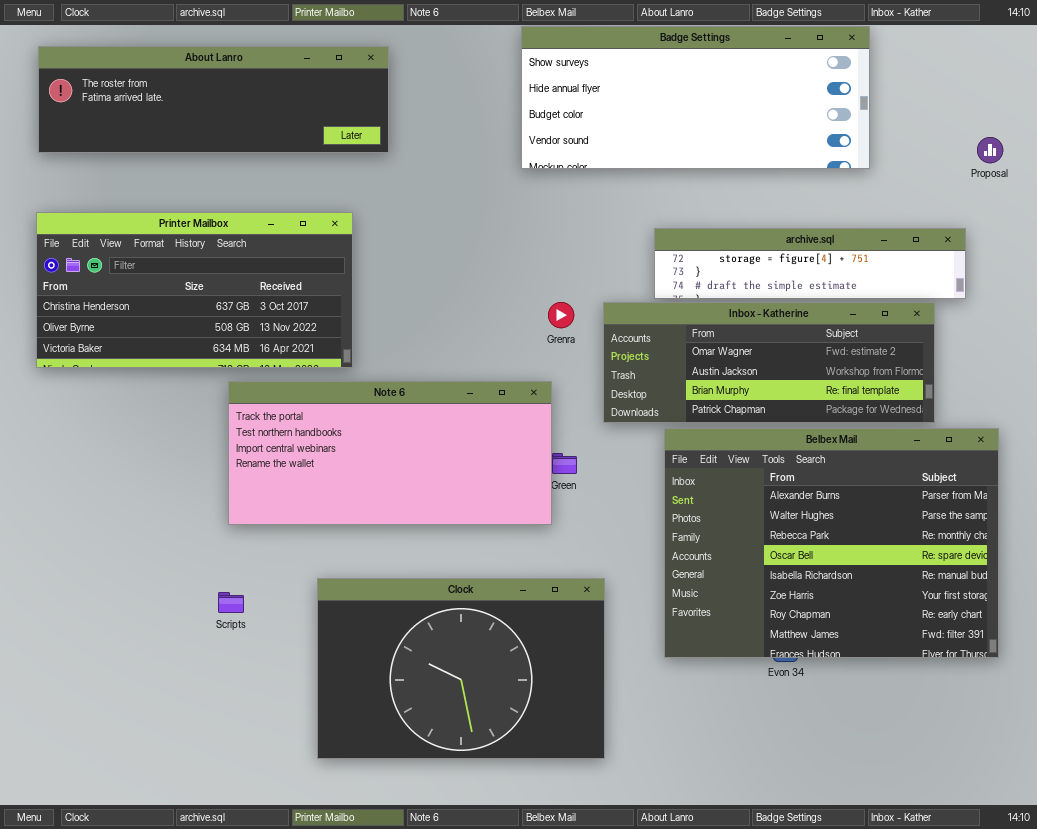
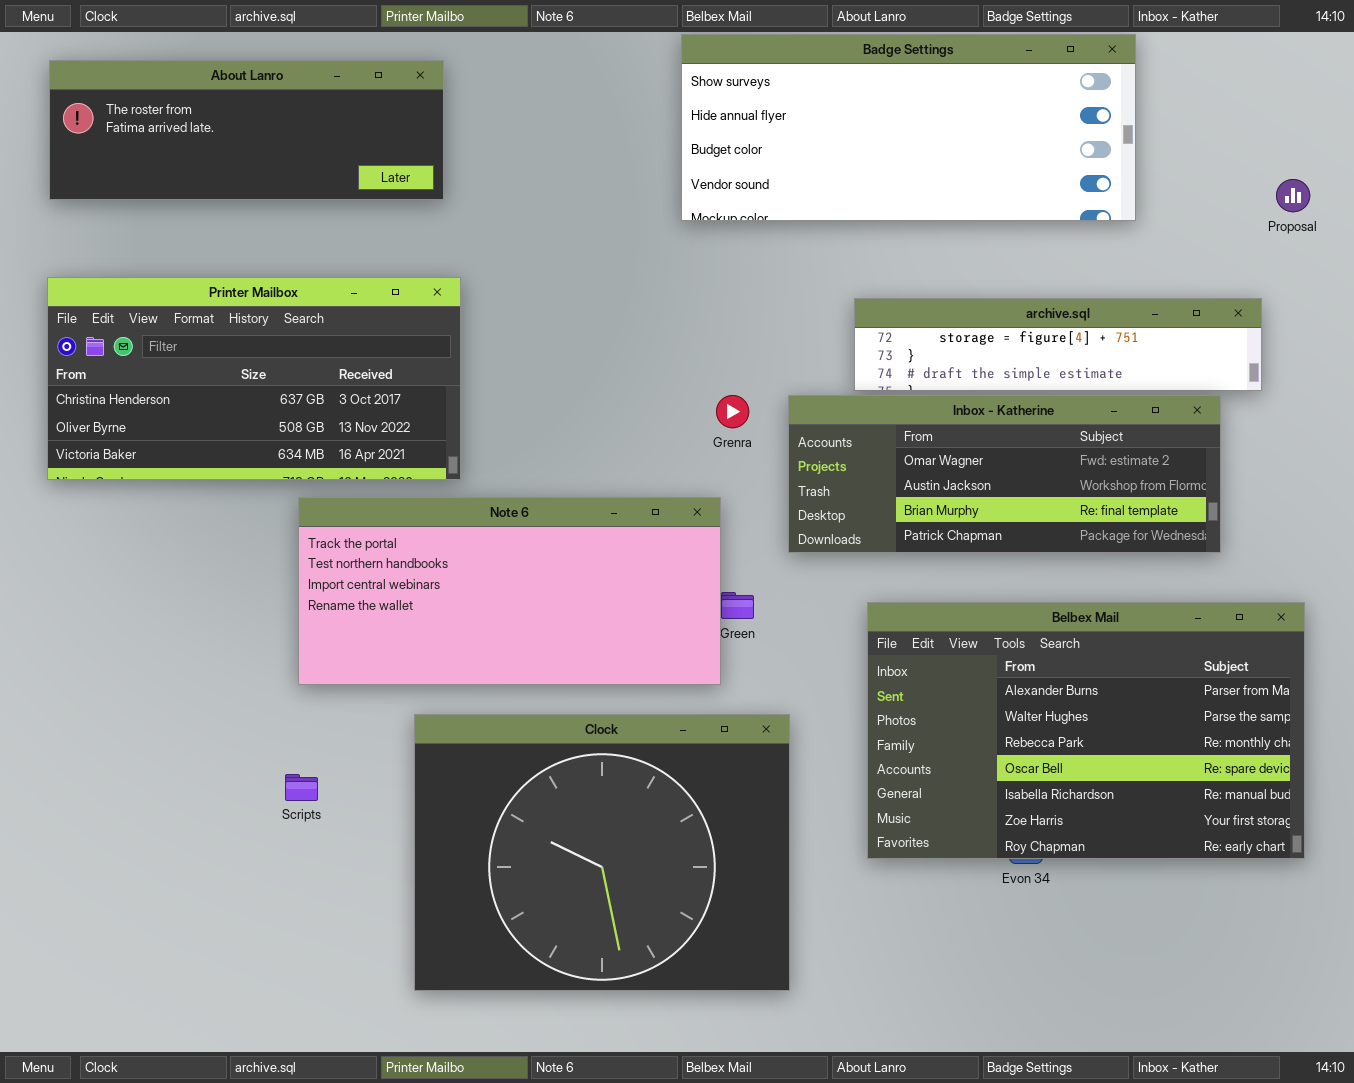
About Lanro: [38,46,389,153] -> [49,60,444,200], resized
Belbex Mail: [664,428,999,658] -> [867,602,1305,859], resized
Clock: [317,578,605,759] -> [414,714,790,991], resized

